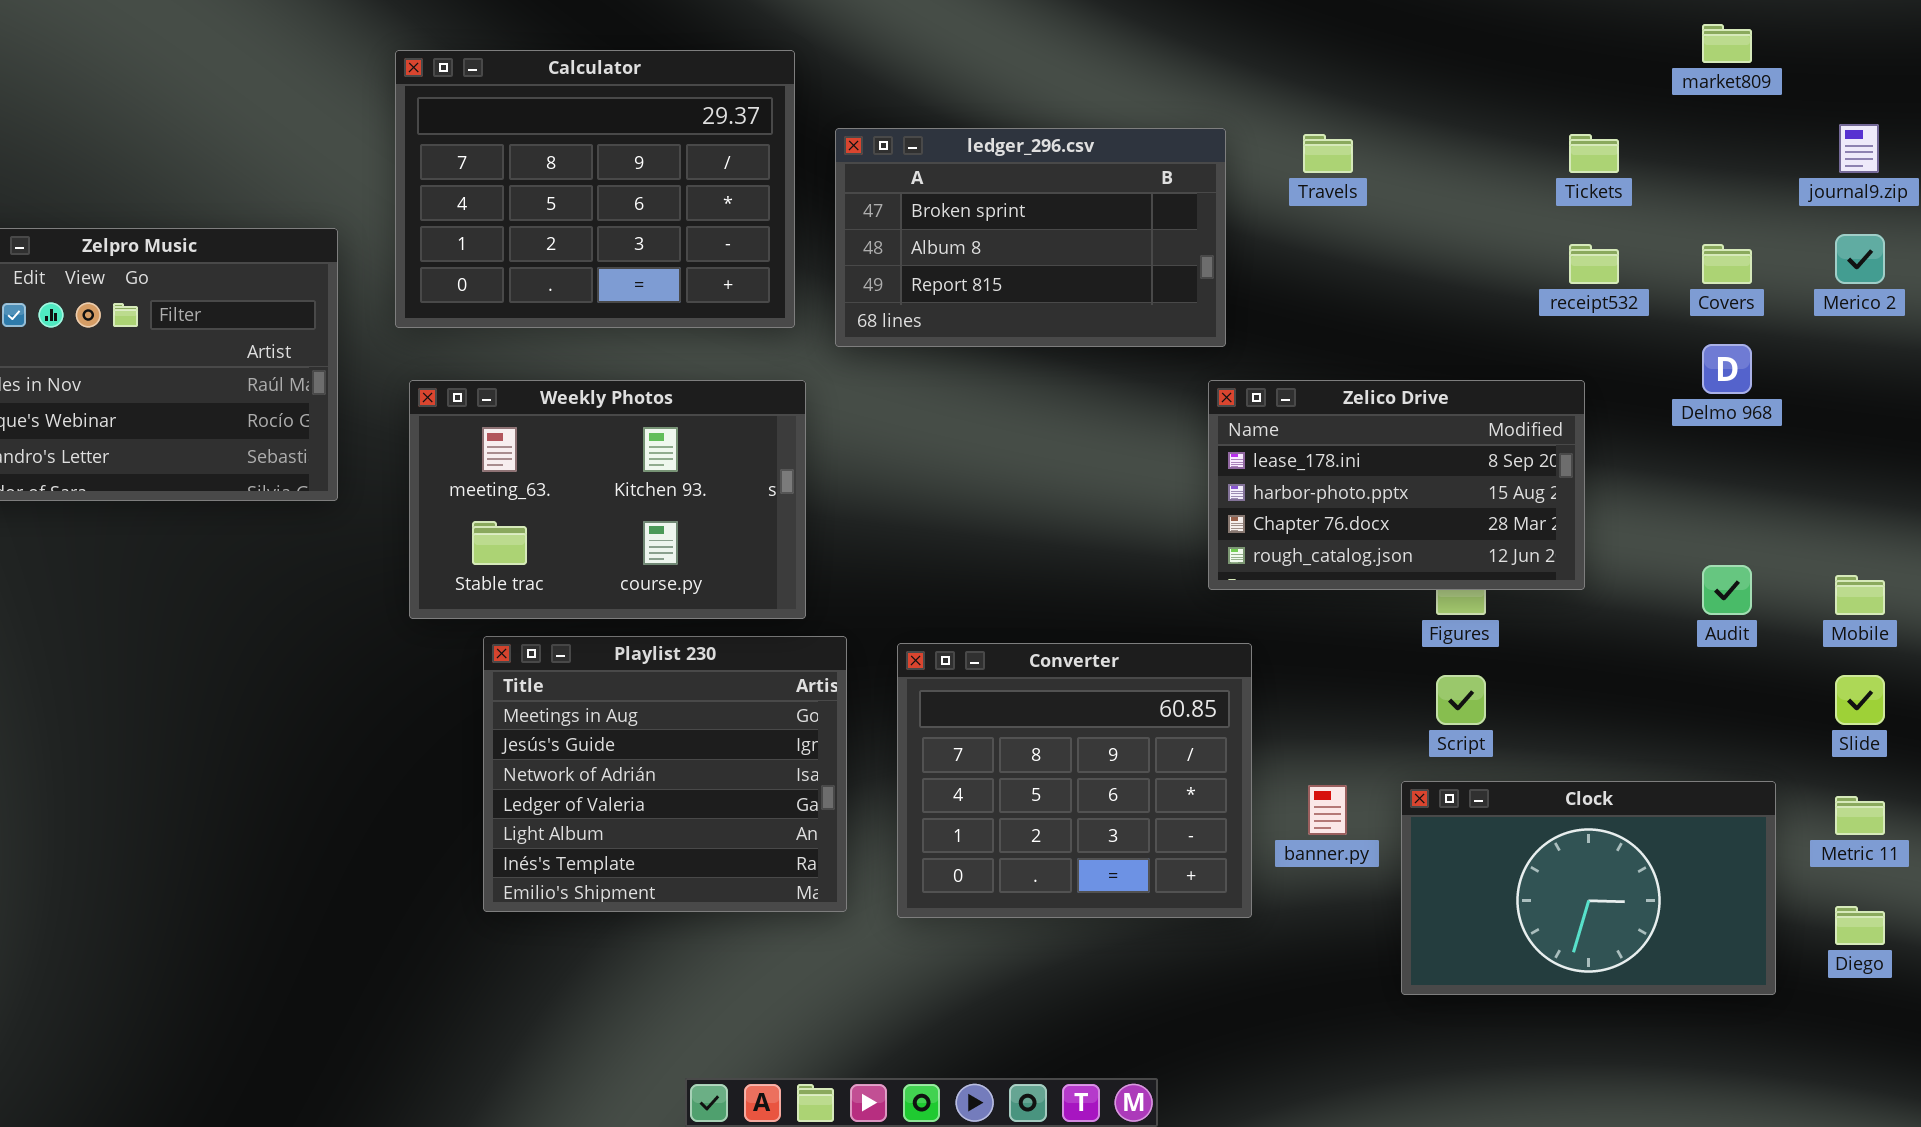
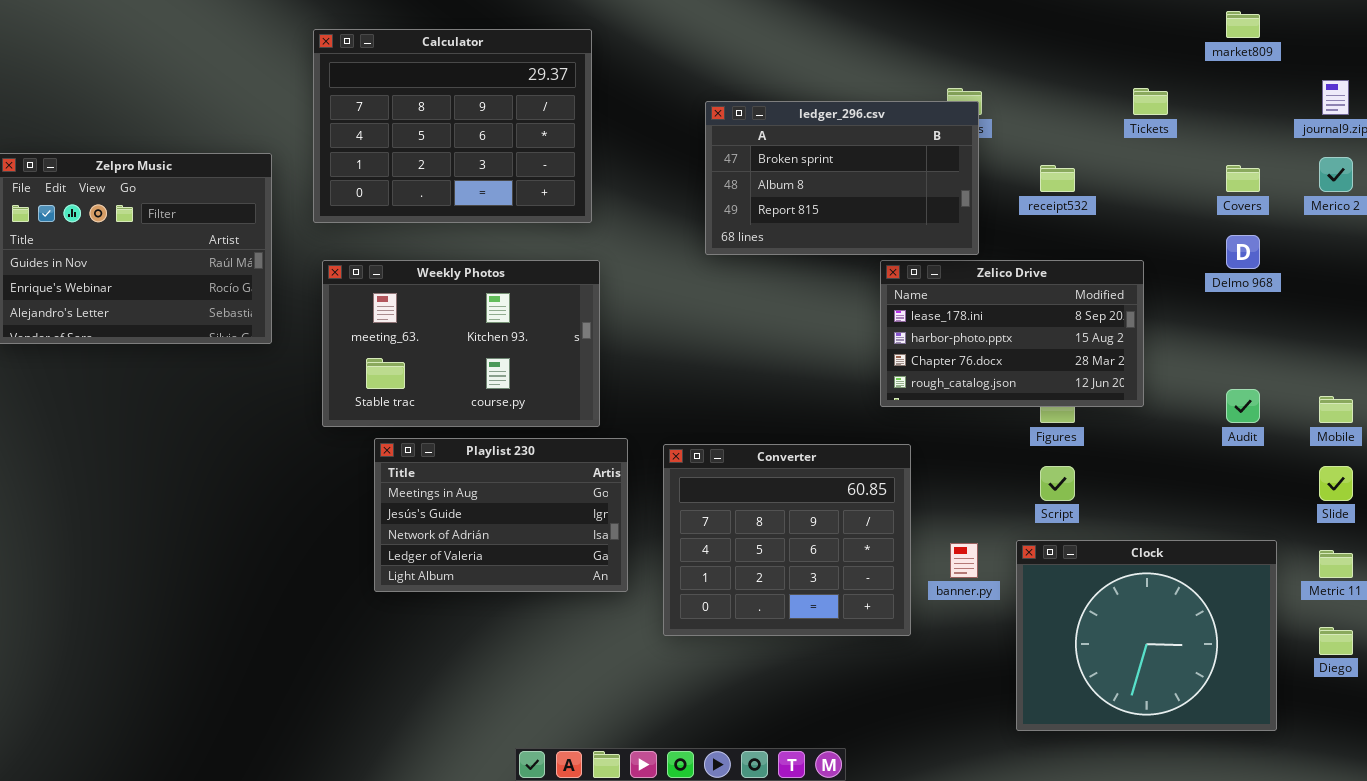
ledger_296.csv: [835,128,1226,347] -> [705,101,979,255], moved
receipt532: [1569,244,1619,284] -> [1040,165,1075,192], moved
Playlist 230: [483,636,847,912] -> [374,438,628,592], resized
Clock: [1401,781,1776,995] -> [1016,540,1277,731], resized

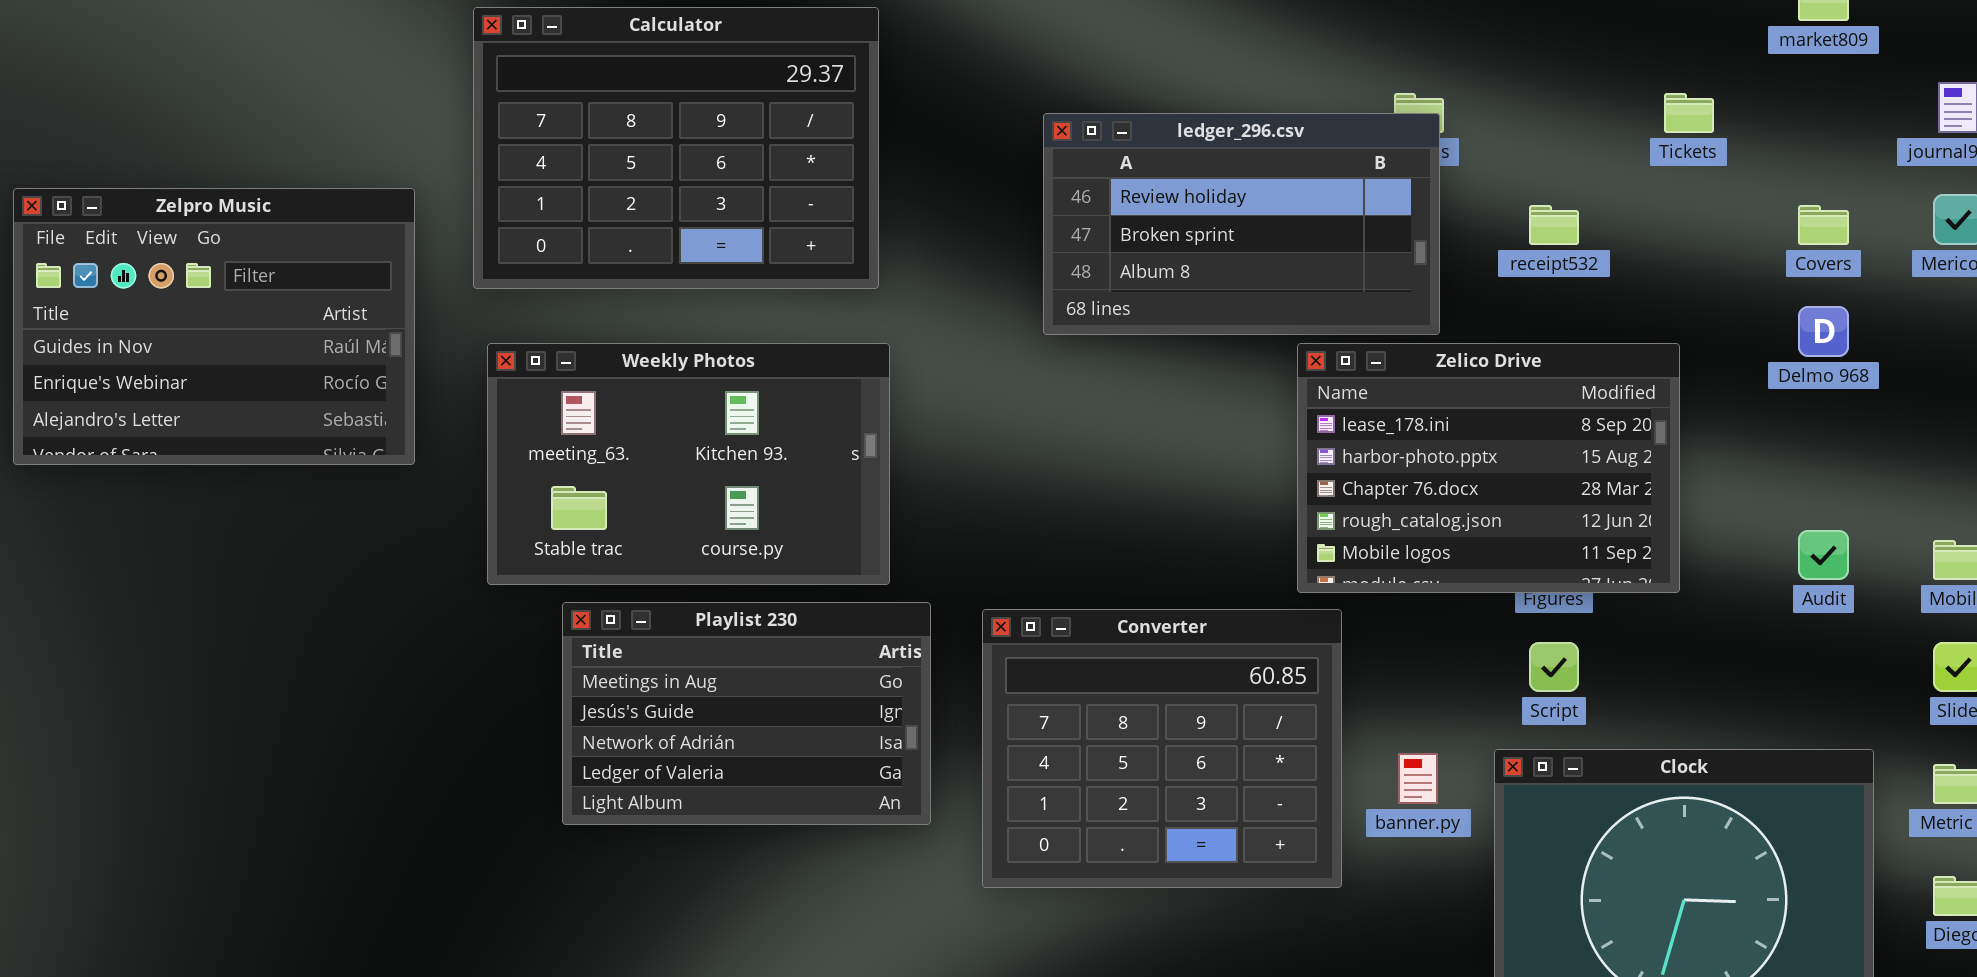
ledger_296.csv: [705,101,979,255] -> [1043,113,1440,335], scrolled up 1 row
Zelico Drive: [880,260,1144,407] -> [1297,343,1680,593], resized

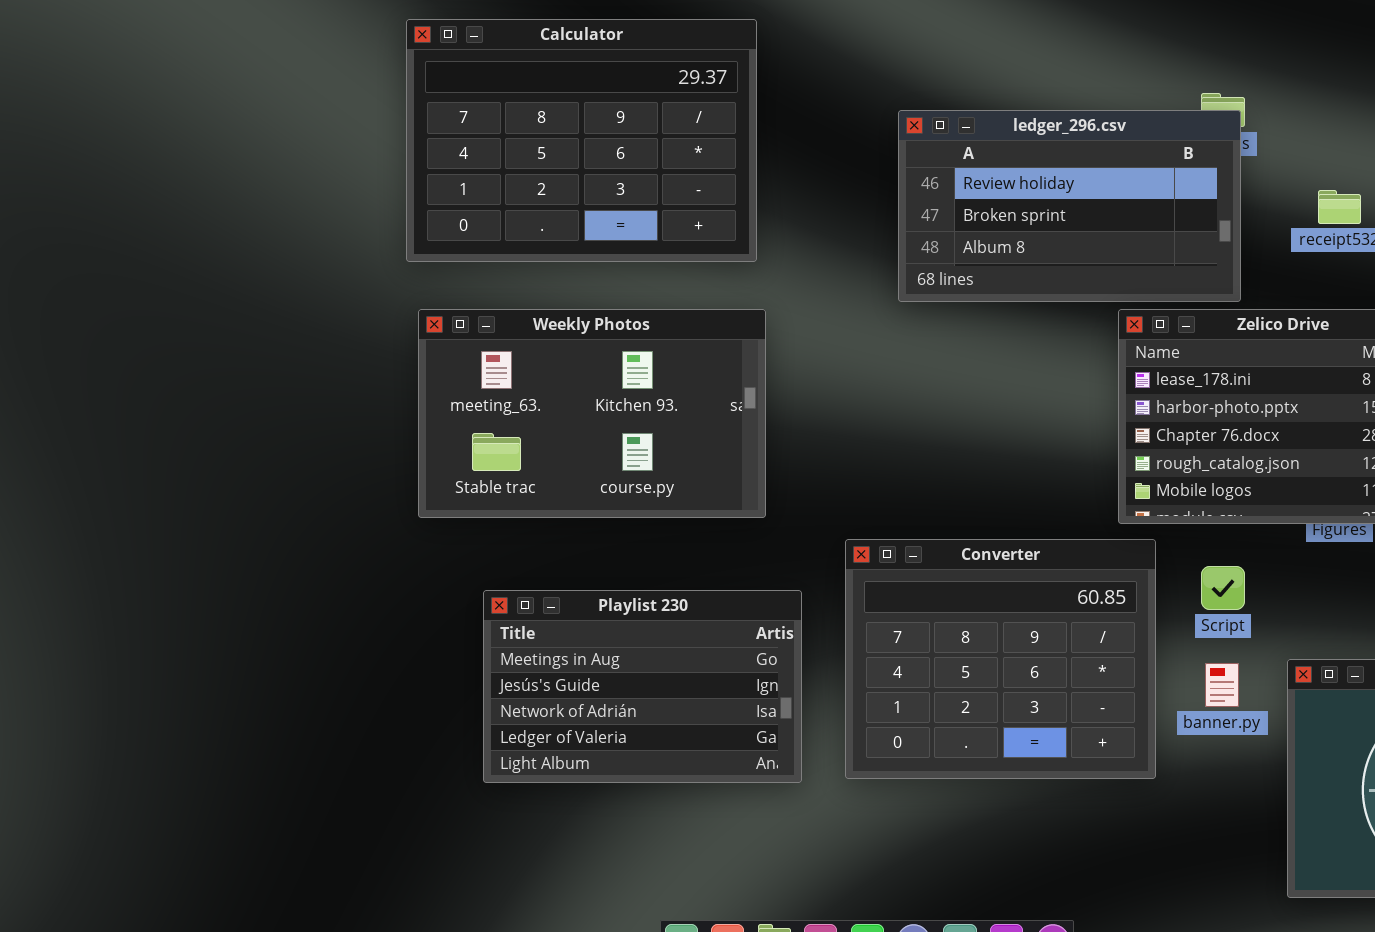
Zelpro Music: [13,188,415,465] -> none, closed
Playlist 230: [562,602,931,825] -> [483,590,802,783], moved
Script: [1529,642,1579,692] -> [1201,566,1245,610], moved

